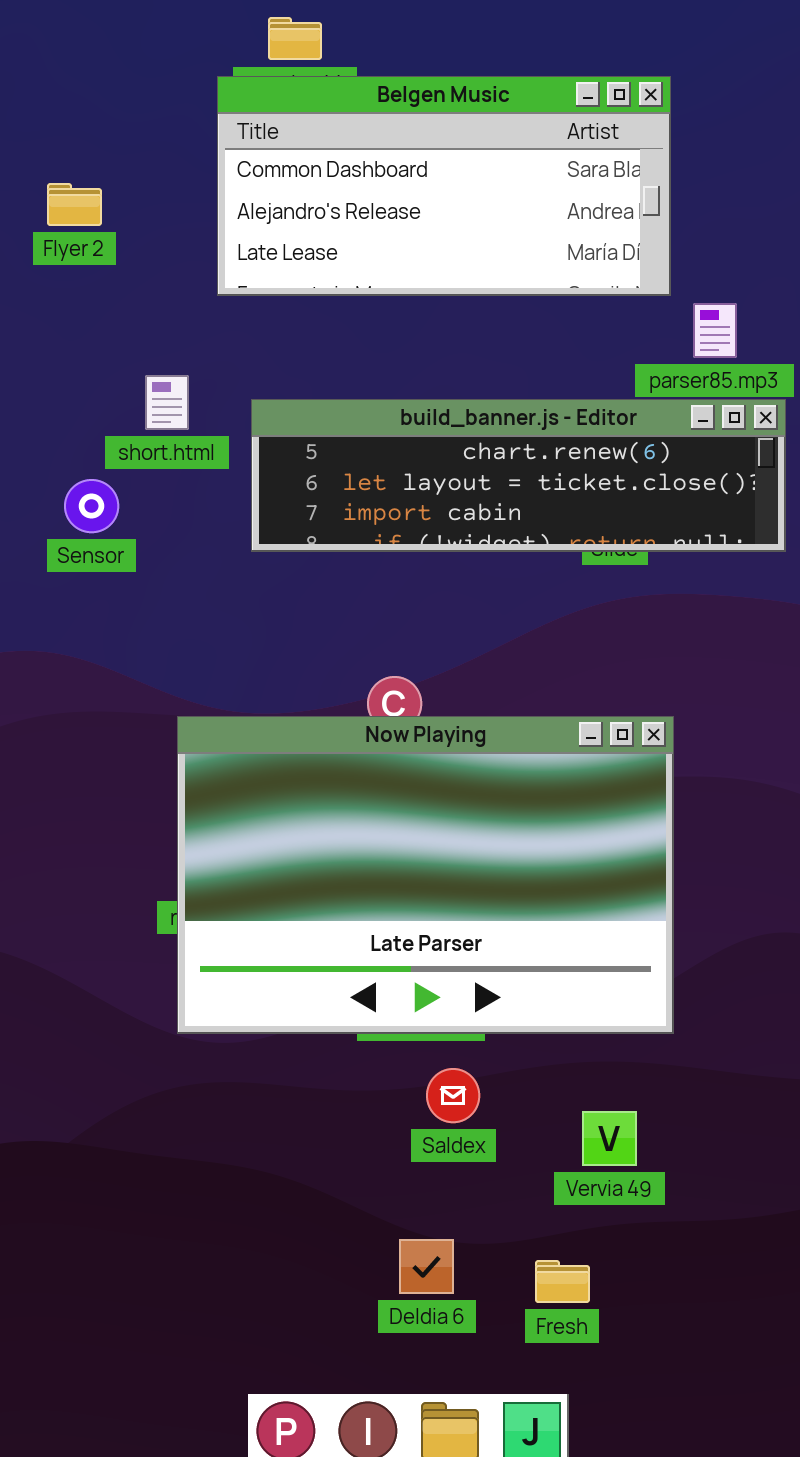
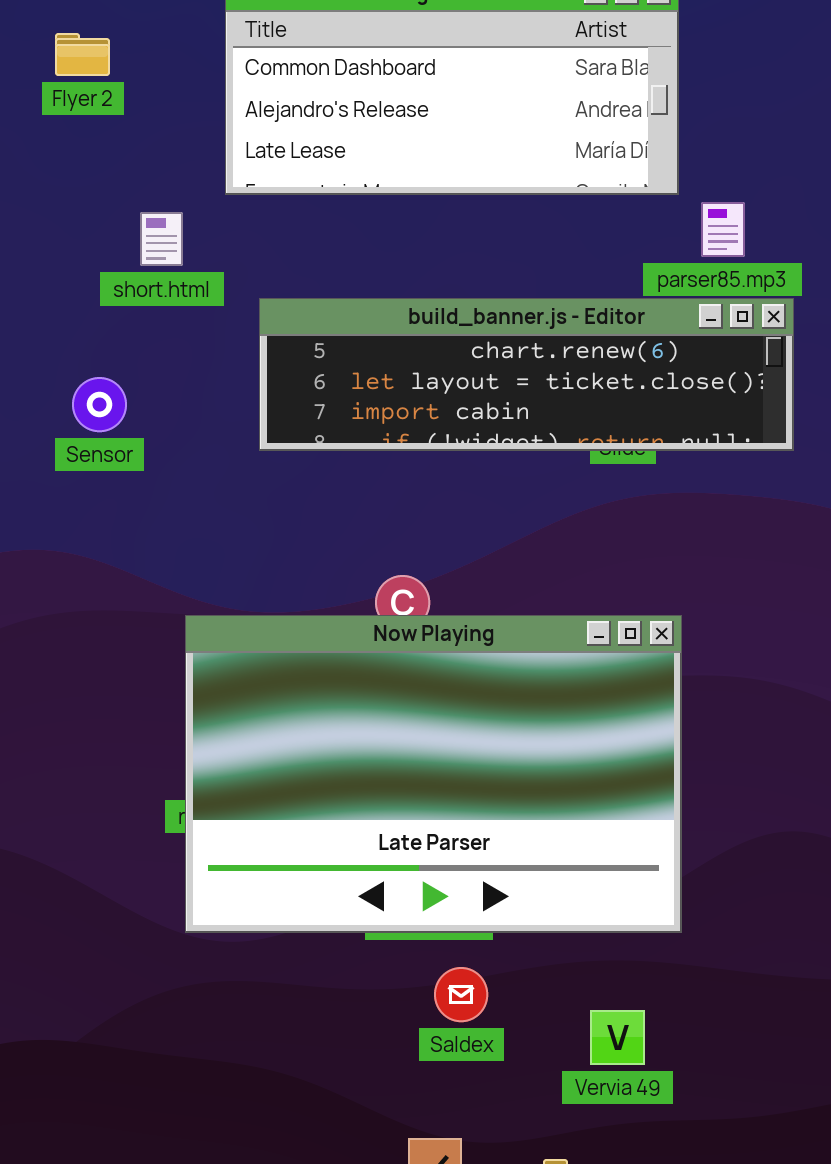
Flyer 2: [47,183,102,226] -> [55,33,110,76], moved
short.html: [145,375,189,430] -> [140,212,183,266], moved

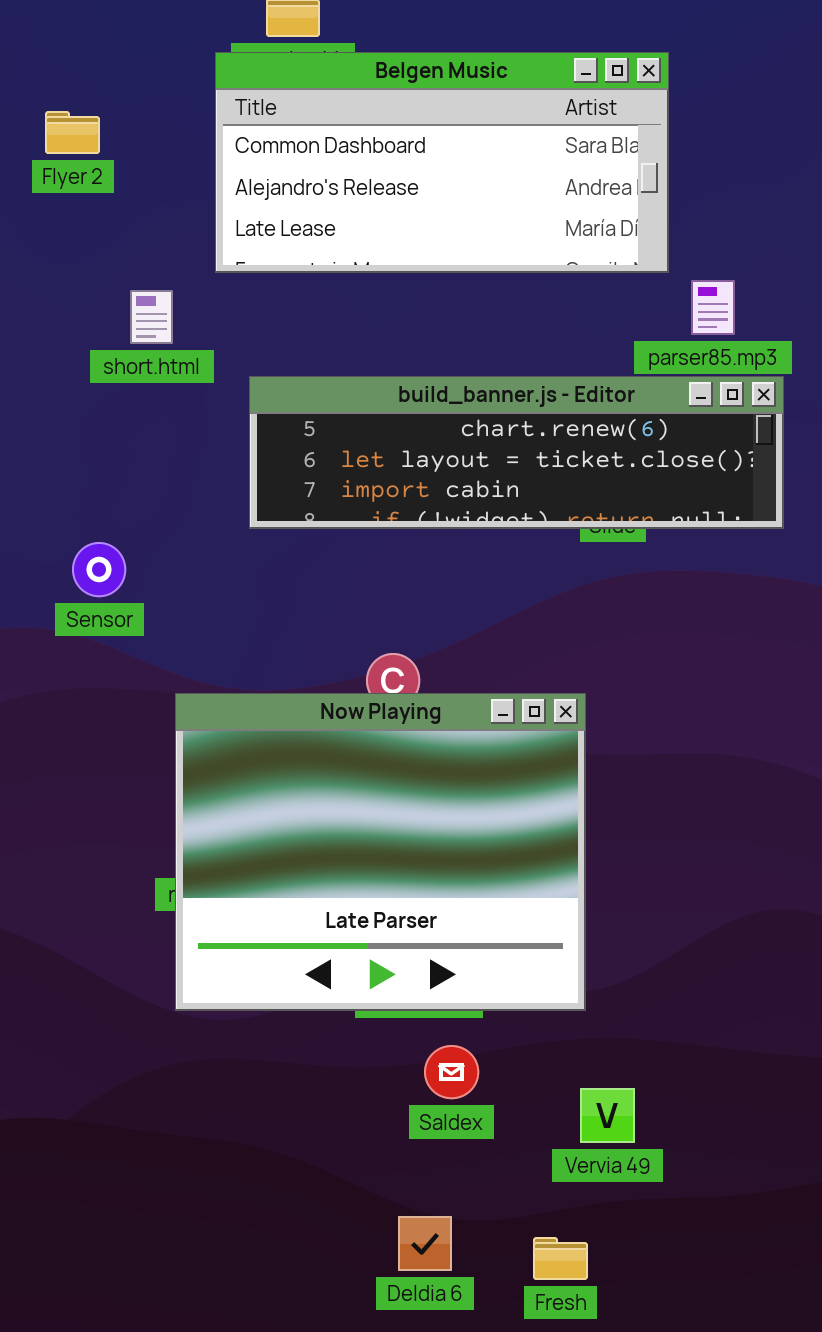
Sensor: [72,377,127,432] -> [72,542,126,597], moved
Now Playing: [185,615,682,933] -> [175,693,586,1011], resized

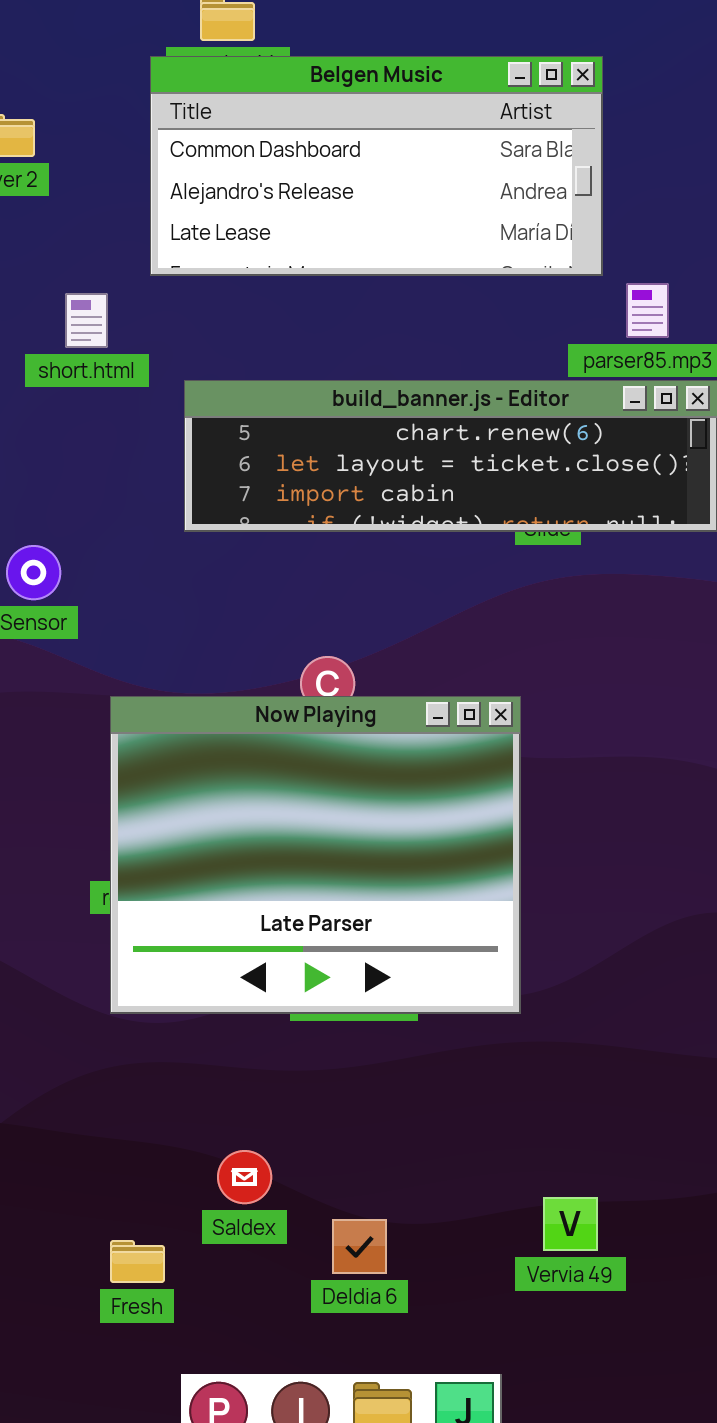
Saldex: [424,1045,479,1099] -> [217,1150,272,1204], moved
Vervia 49: [580,1088,635,1143] -> [543,1197,598,1251], moved
Fresh: [533,1237,588,1280] -> [110,1240,165,1283], moved

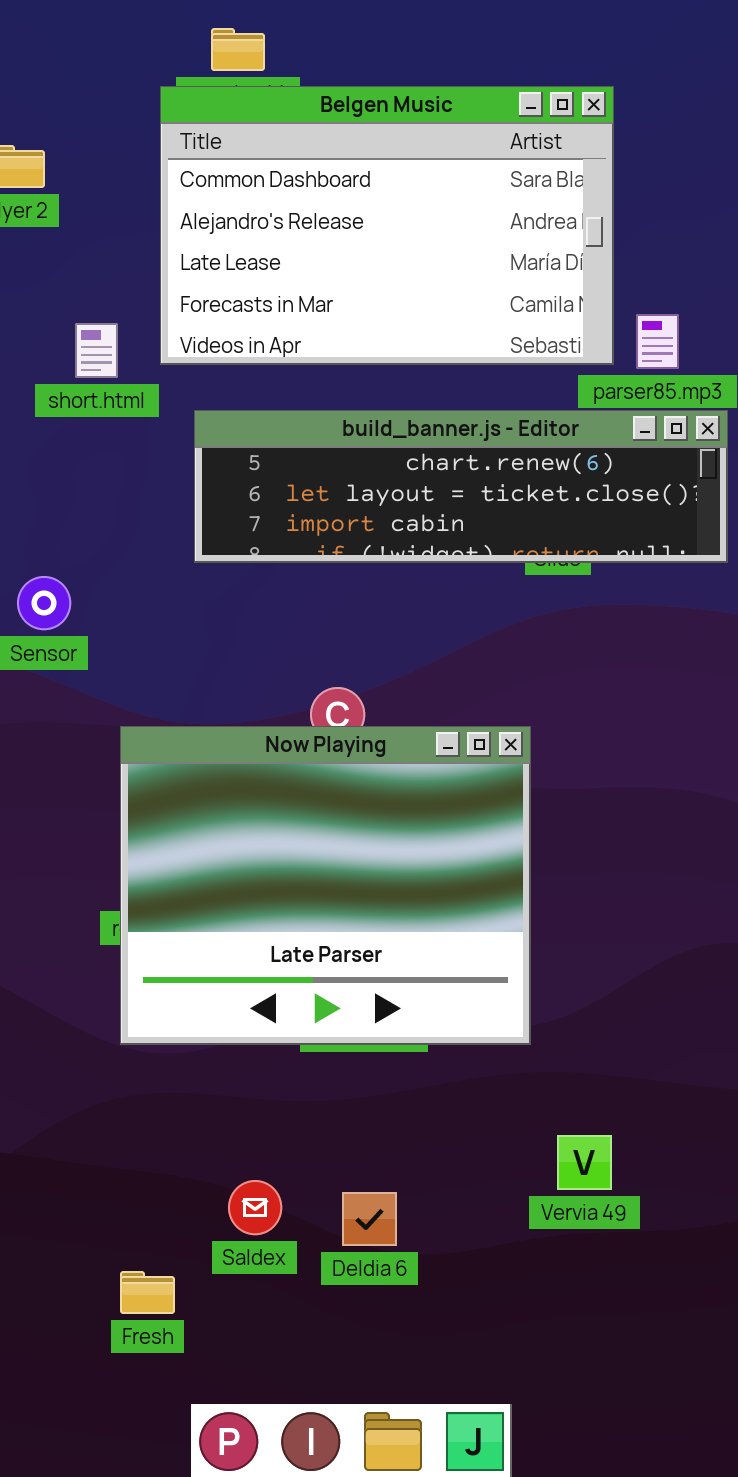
Belgen Music: [150,56,603,276] -> [160,86,614,365], resized
Vervia 49: [543,1197,598,1251] -> [557,1135,612,1190], moved
Deldia 6: [332,1219,387,1274] -> [342,1192,397,1246], moved

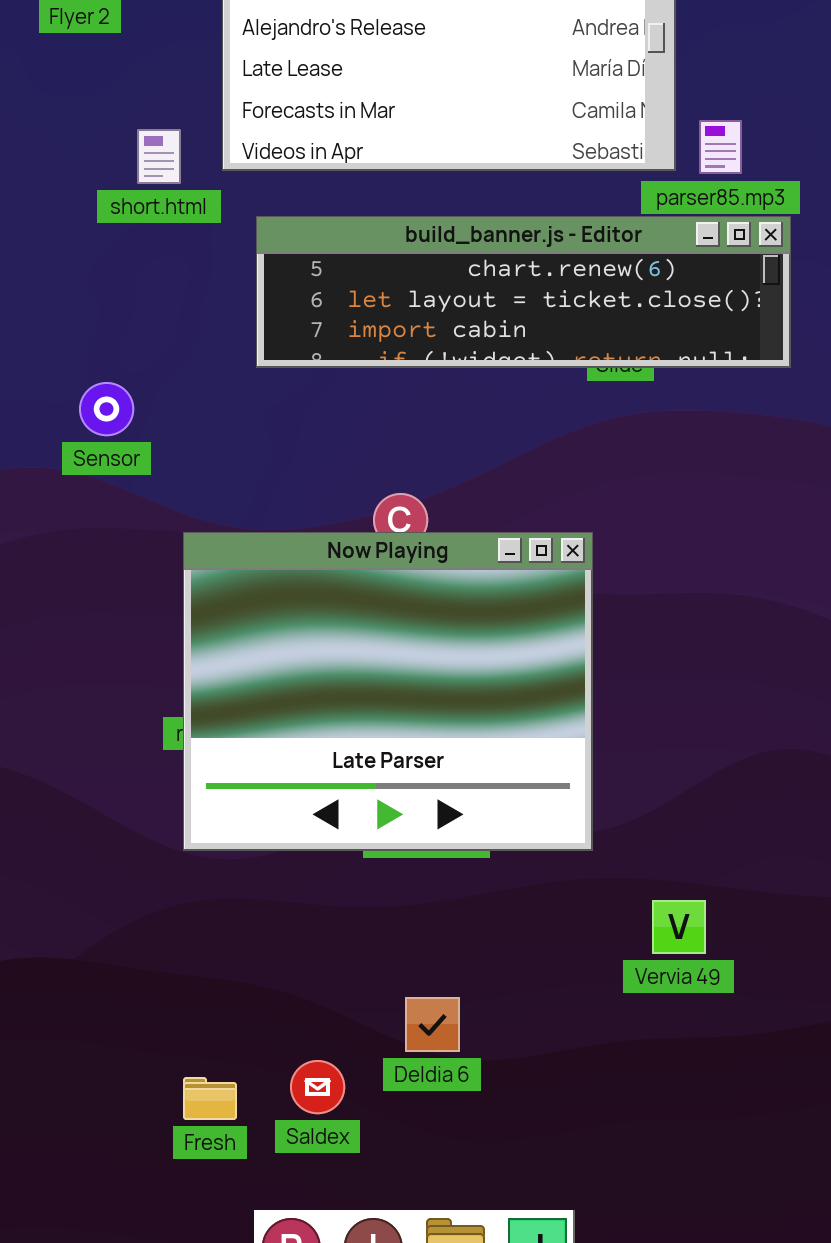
Vervia 49: [557,1135,612,1190] -> [652,900,706,954], moved
Saldex: [228,1180,282,1235] -> [290,1060,345,1114], moved

